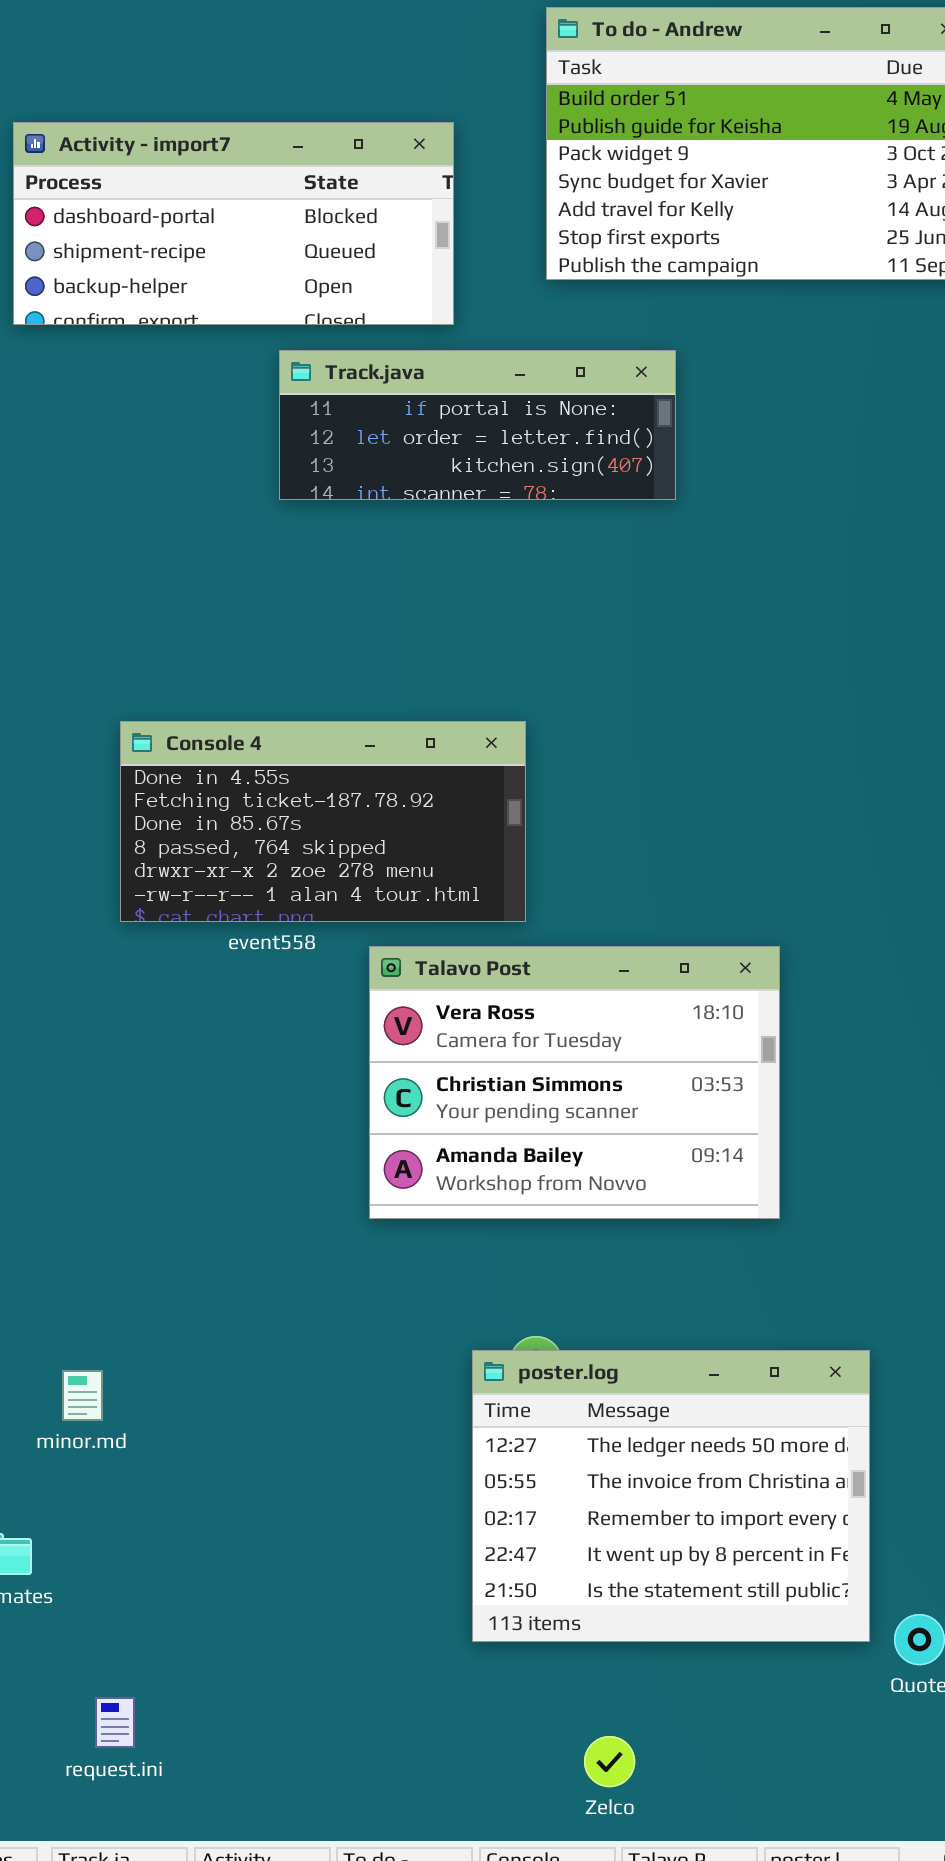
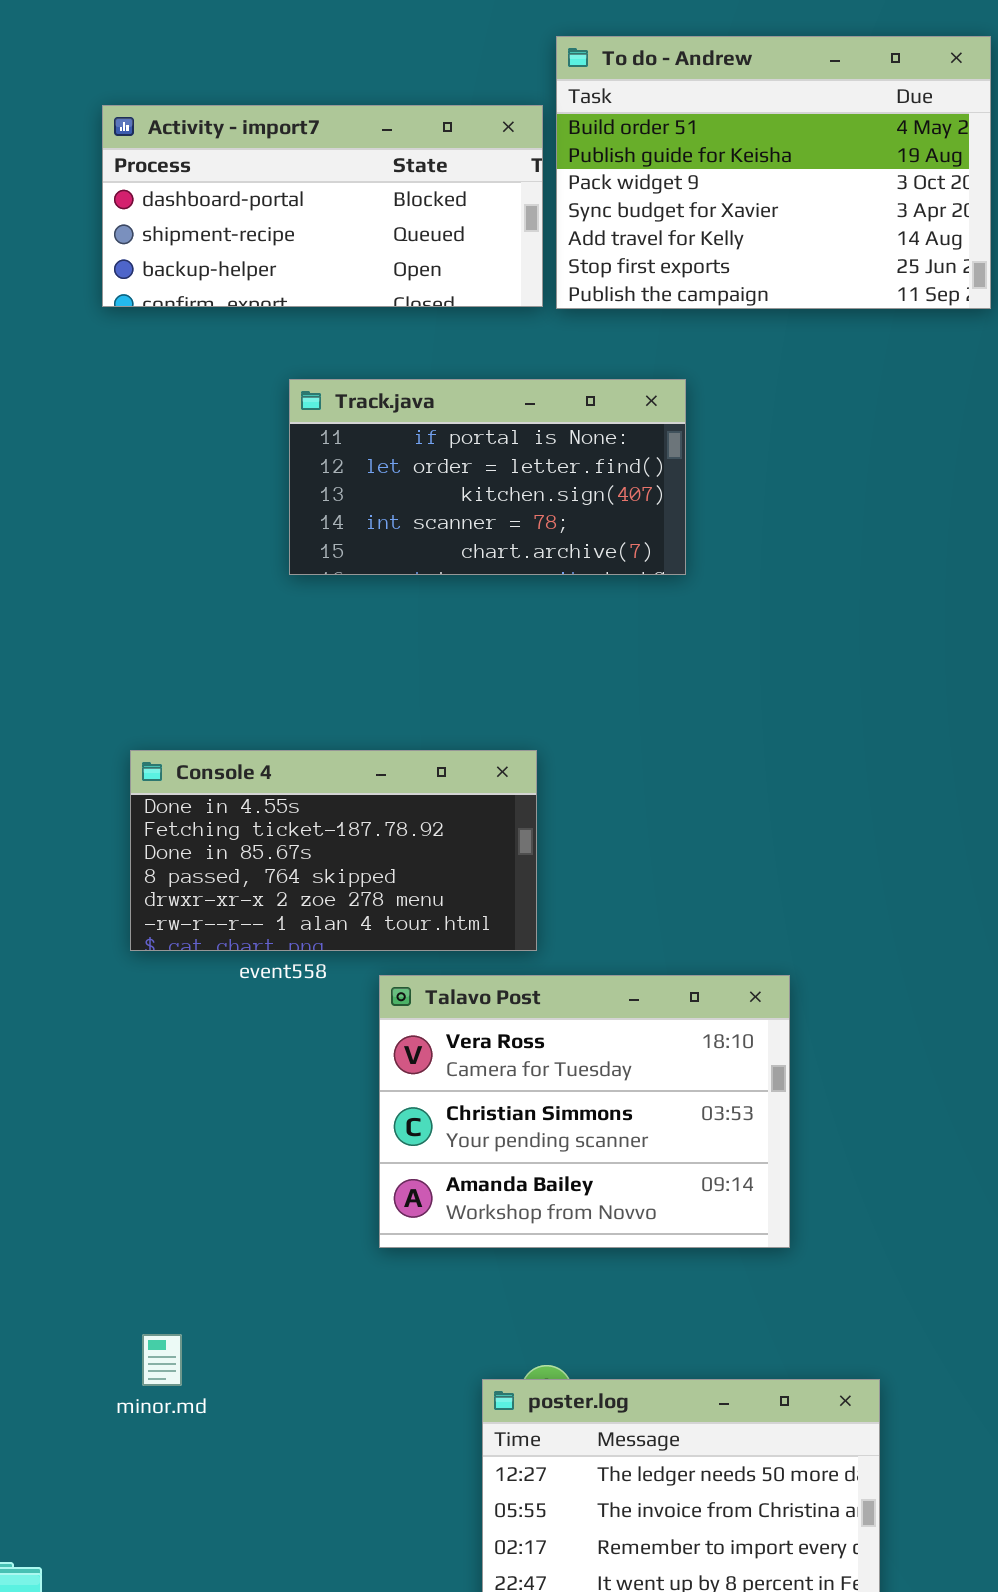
Activity - import7: [13,122,454,325] -> [102,105,543,307], moved
Track.java: [279,350,676,500] -> [289,379,686,575], resized
minor.md: [62,1370,103,1421] -> [142,1334,182,1386], moved

